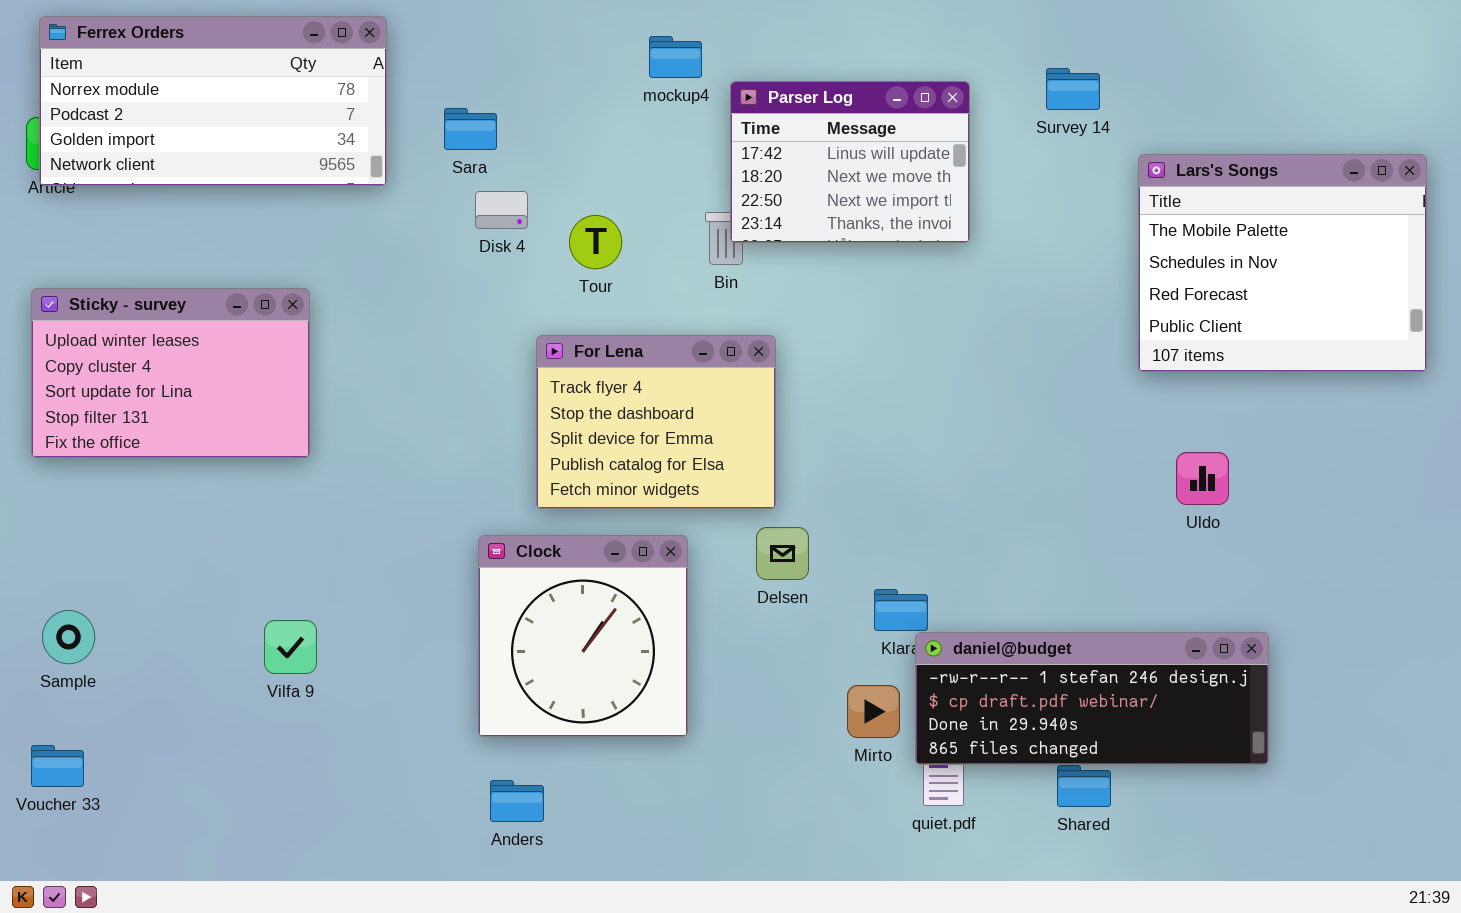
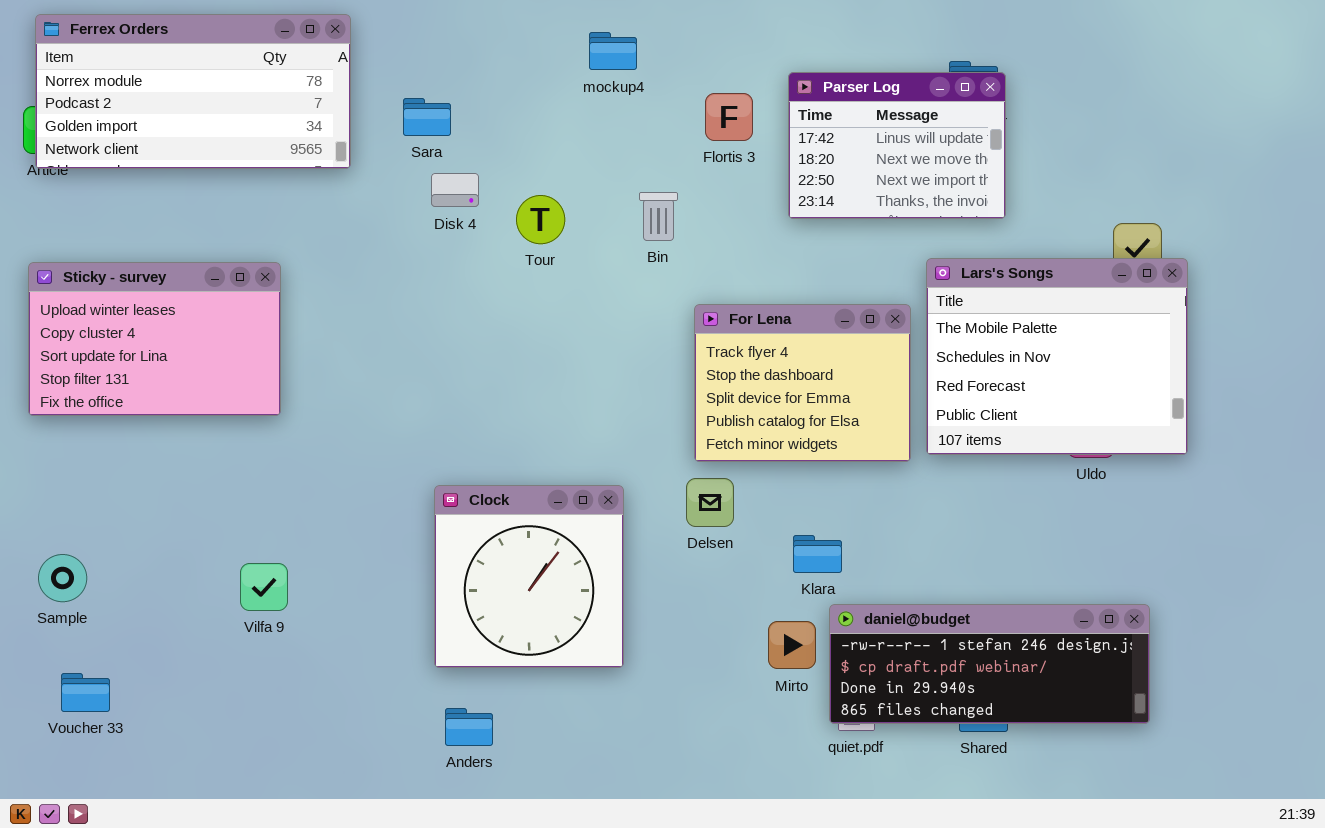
Parser Log: [730,81,970,243] -> [788,72,1006,219], moved
Lars's Songs: [1138,154,1427,372] -> [926,258,1188,455], moved
For Lena: [536,335,776,509] -> [694,304,911,462], moved
daniel@budget: [915,632,1269,765] -> [829,604,1150,724], moved
Voucher 33: [31,745,84,787] -> [61,673,110,712], moved

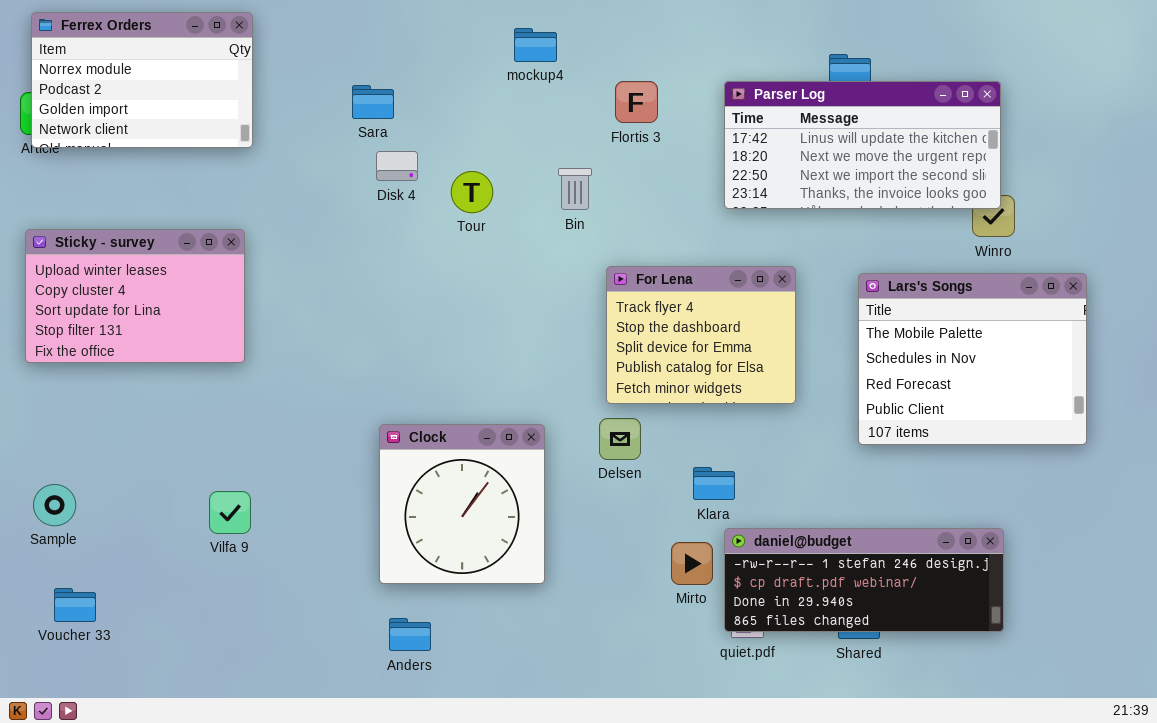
Ferrex Orders: [35,14,351,169] -> [31,12,253,148], resized
Parser Log: [788,72,1006,219] -> [724,81,1001,209], moved, resized
Lars's Songs: [926,258,1188,455] -> [858,273,1087,445], moved

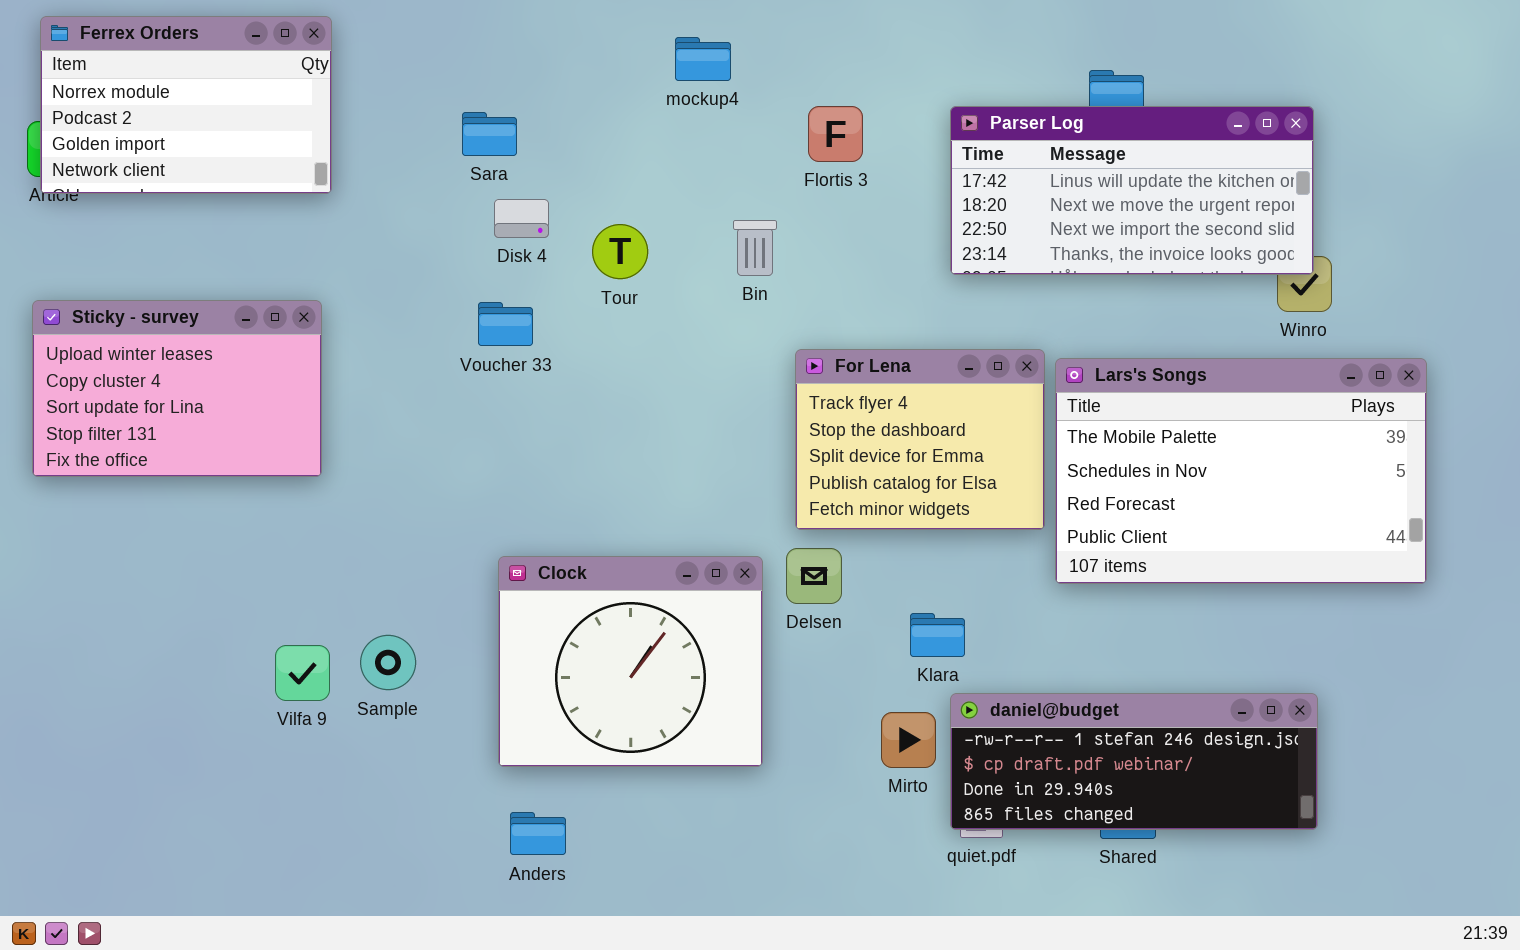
Lars's Songs: [858,273,1087,445] -> [1055,358,1427,584], resized
Clock: [379,424,545,584] -> [498,556,763,767], resized
Sample: [33,484,76,526] -> [360,635,416,690], moved
Voucher 33: [54,588,96,622] -> [478,302,533,346], moved

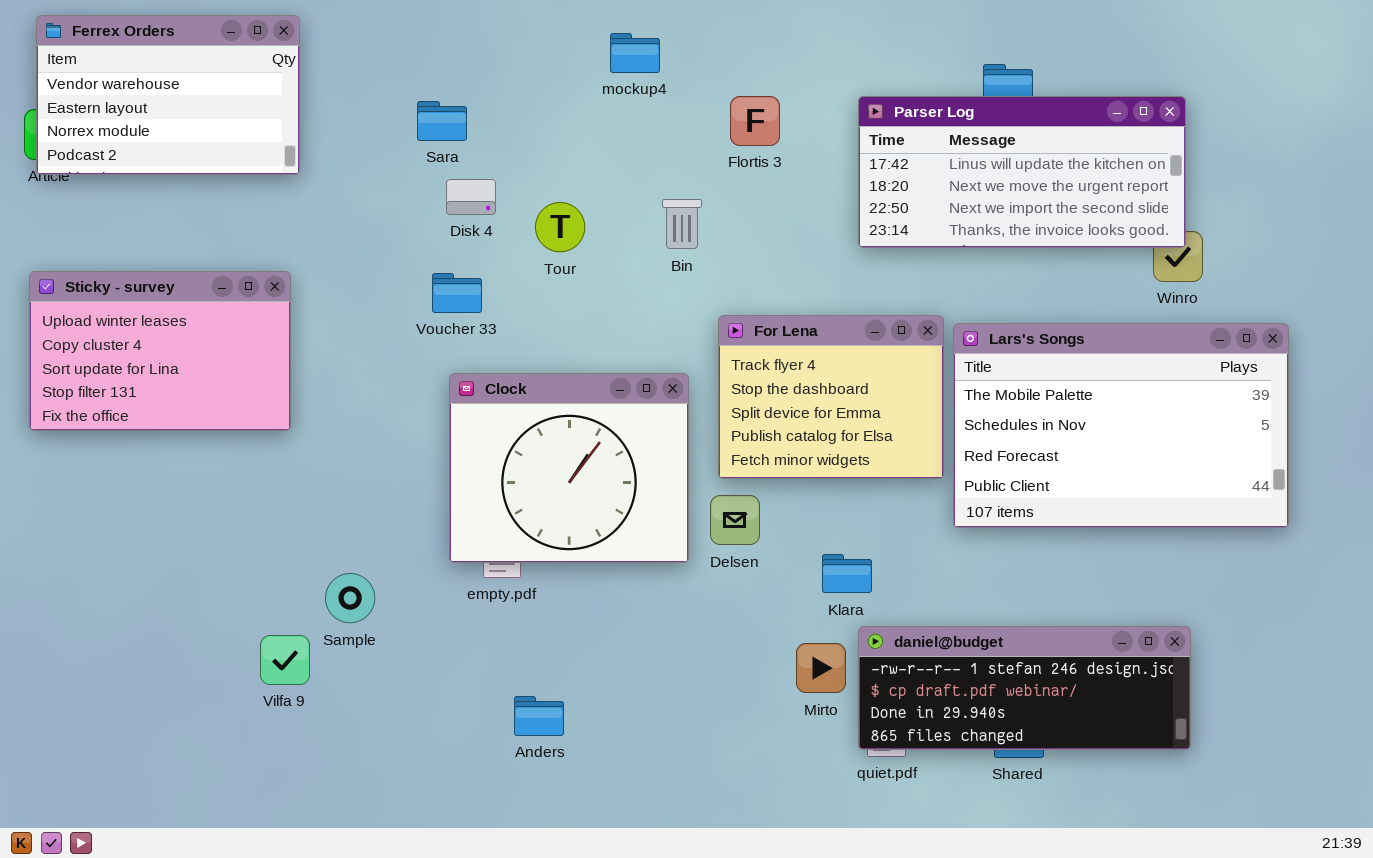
Ferrex Orders: [40,16,332,194] -> [36,15,300,175], scrolled up 2 rows
Clock: [498,556,763,767] -> [449,373,689,563], moved
Vilfa 9: [275,645,330,701] -> [260,635,310,685], moved
Anders: [510,812,566,855] -> [514,696,564,736], moved

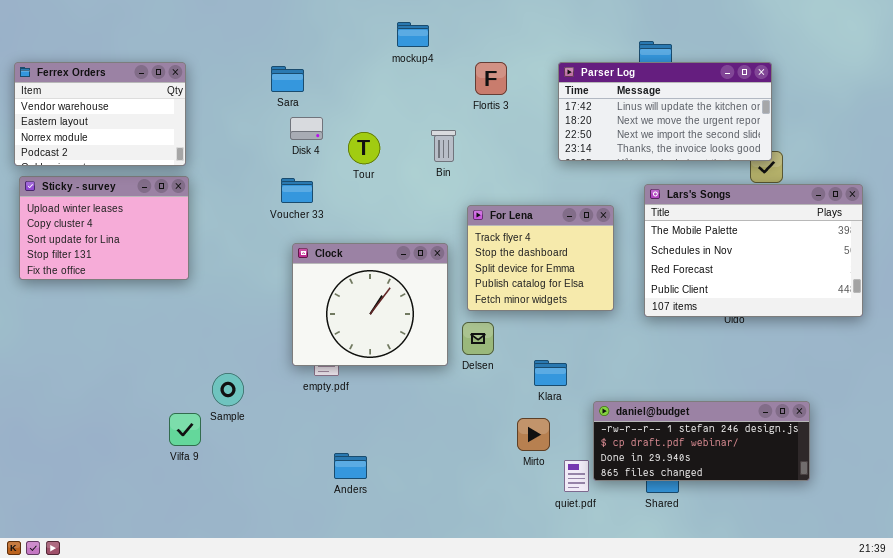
Ferrex Orders: [36,15,300,175] -> [14,62,186,166], moved
Lars's Songs: [953,323,1289,528] -> [644,184,863,317], moved
daniel@budget: [858,626,1191,750] -> [593,401,810,481], moved

